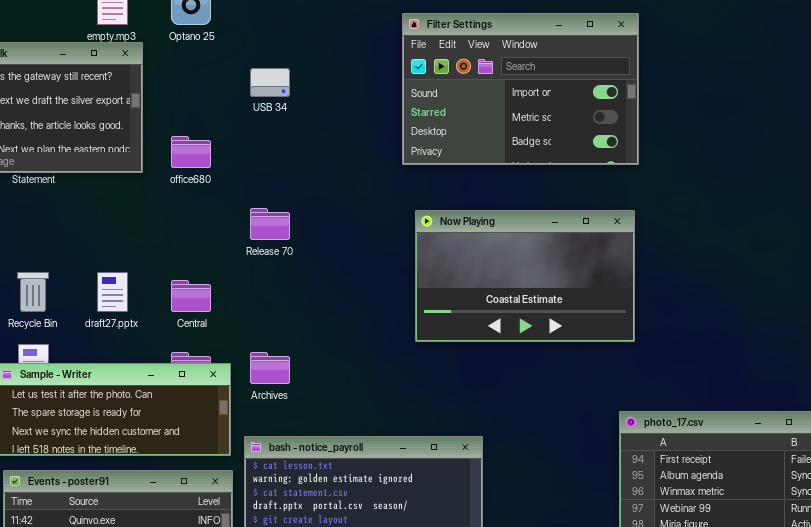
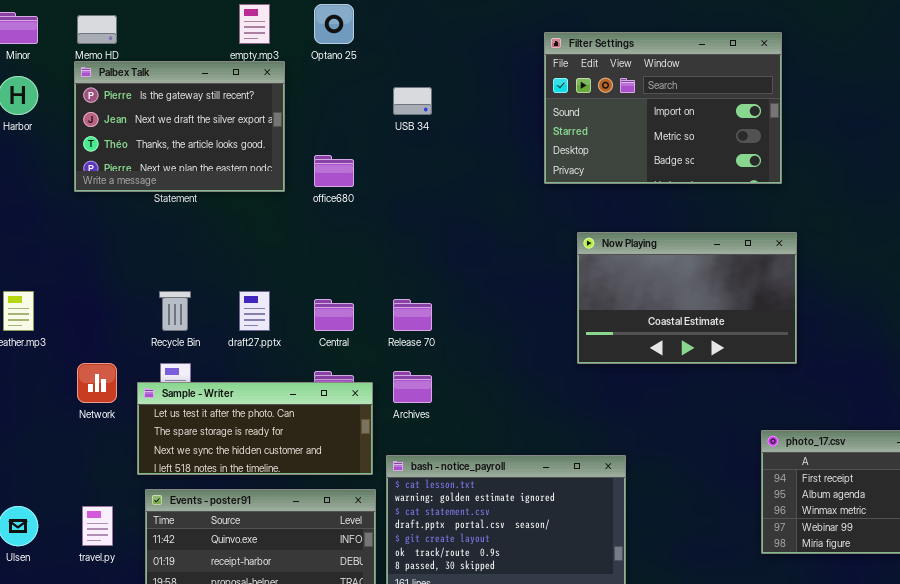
Release 70: [250,208,290,240] -> [393,299,432,331], moved
Now Playing: [415,210,635,342] -> [577,232,797,364], moved

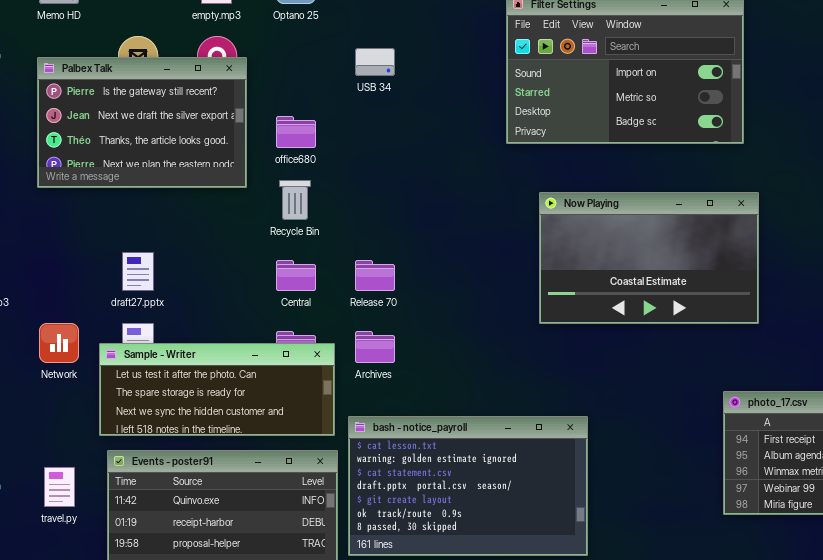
Palbex Talk: [74,61,285,192] -> [37,57,247,188], moved
Recycle Bin: [159,291,191,331] -> [279,180,311,220], moved
draft27.pptx: [239,291,270,331] -> [122,252,154,291], moved

